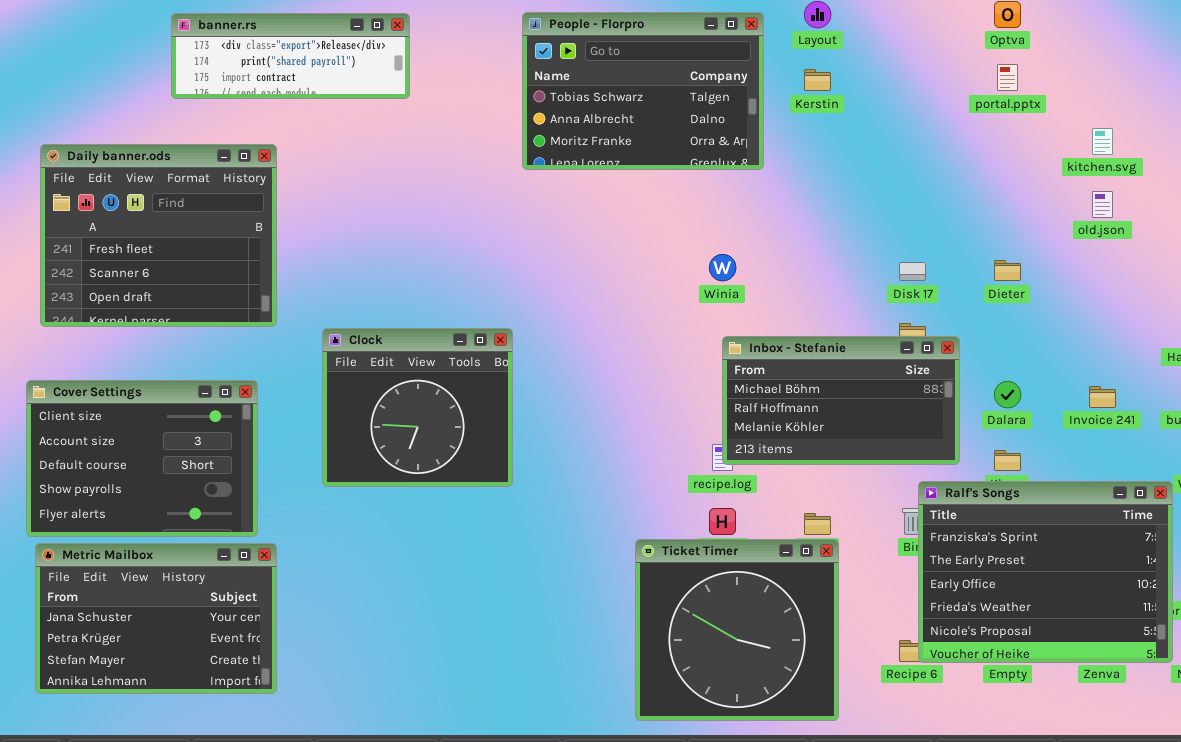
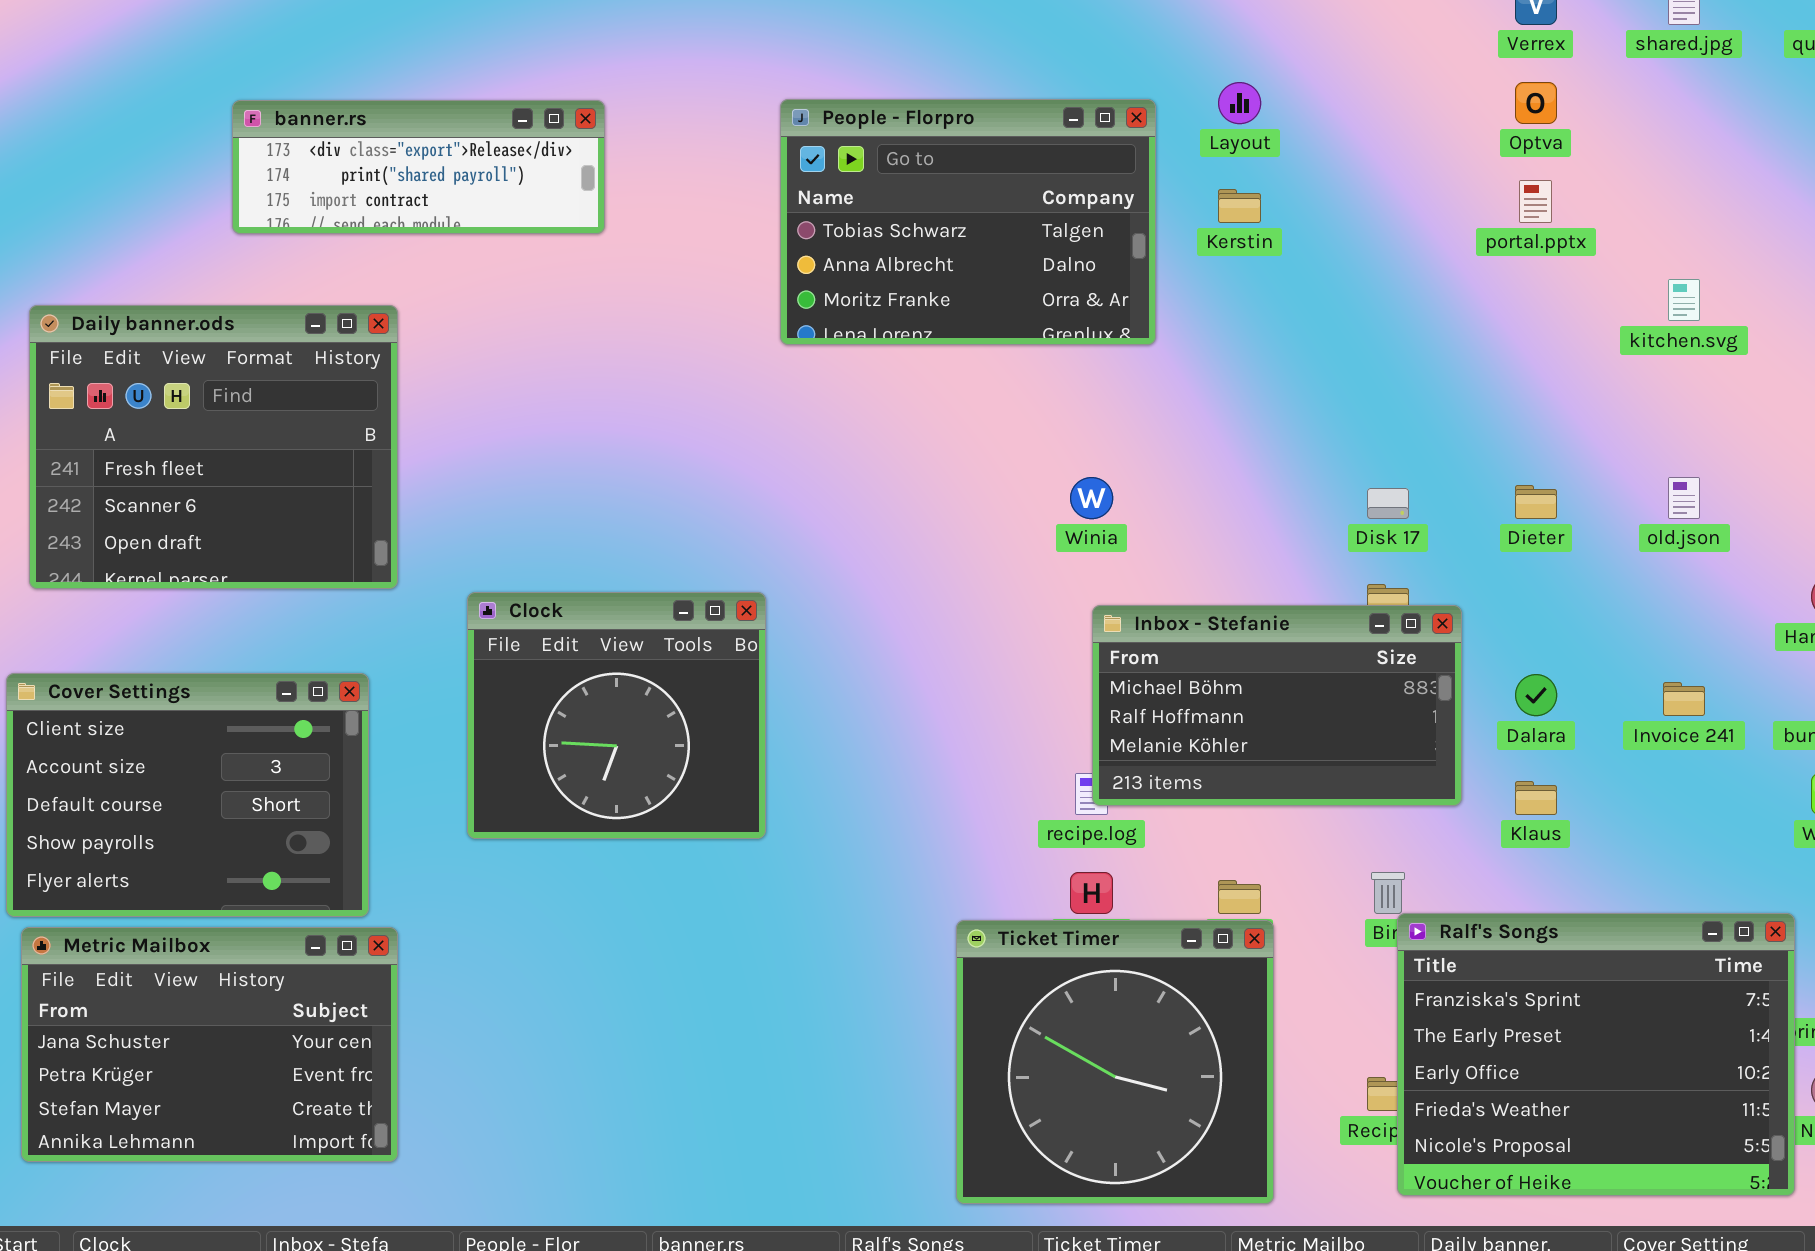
old.json: [1092,191,1113,218] -> [1668,477,1700,519], moved
Ralf's Songs: [918,481,1173,663] -> [1397,913,1795,1196], moved

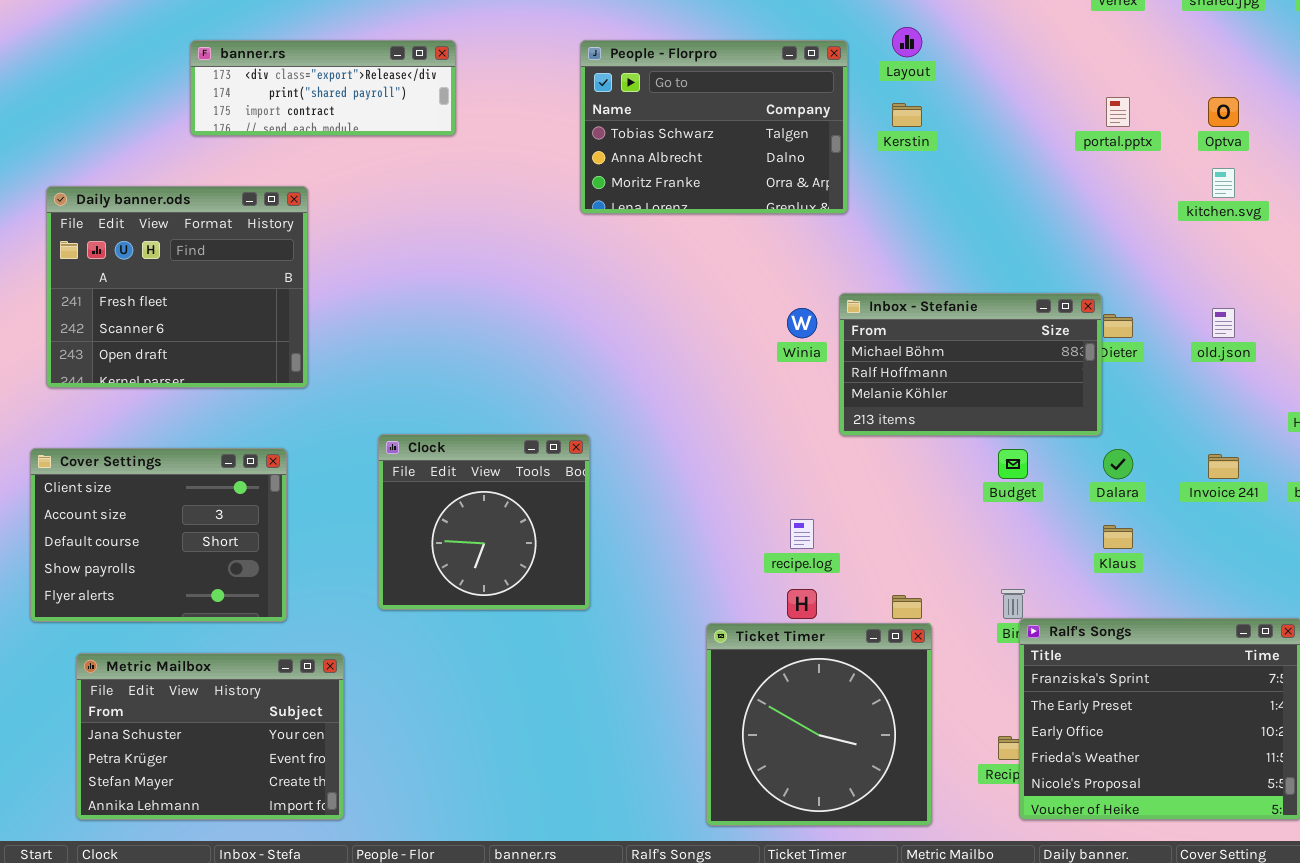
Optva: [1515,82,1557,124] -> [1208,97,1239,127], moved
Clock: [467,592,766,839] -> [378,434,590,610], moved
Inbox - Stefanie: [1092,605,1462,806] -> [839,293,1102,436], moved
Metric Mailbox: [21,927,398,1162] -> [76,653,344,820], moved

